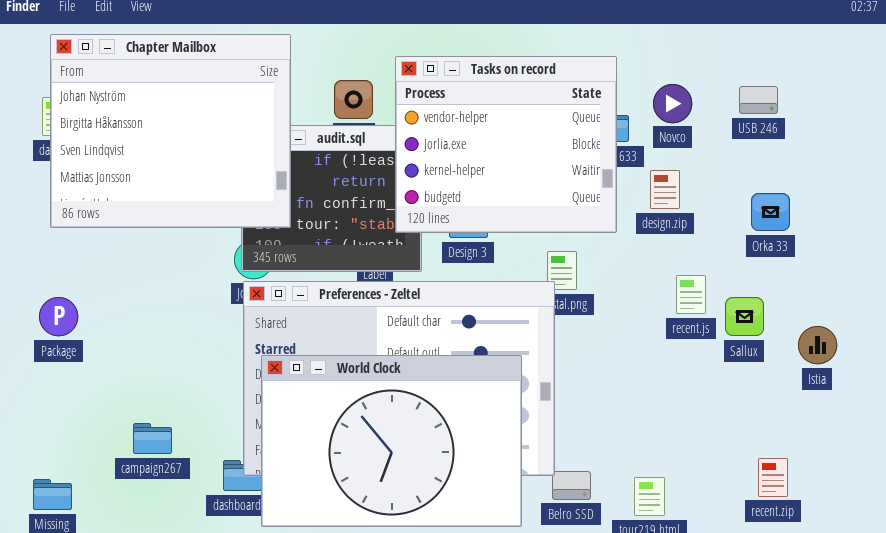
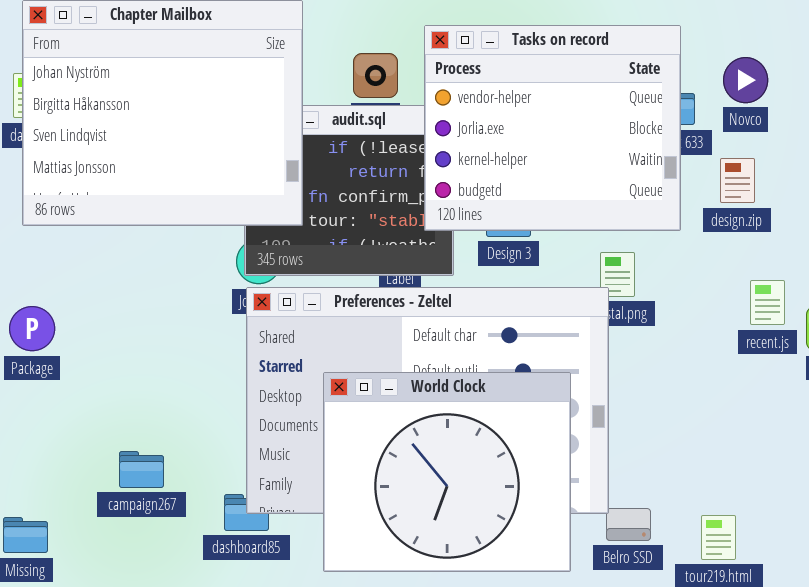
World Clock: [261,355,522,527] -> [323,372,571,572], resized

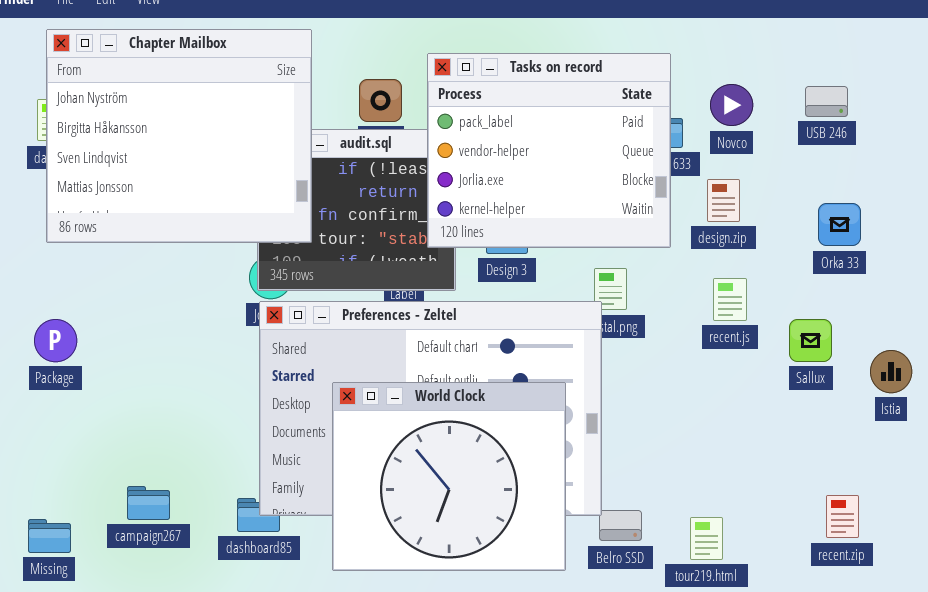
Tasks on record: [424,25,681,231] -> [427,53,671,248], scrolled up 1 row
recent.js: [750,280,785,325] -> [713,278,747,321], moved
campaign267: [119,451,164,488] -> [127,486,170,520], moved

